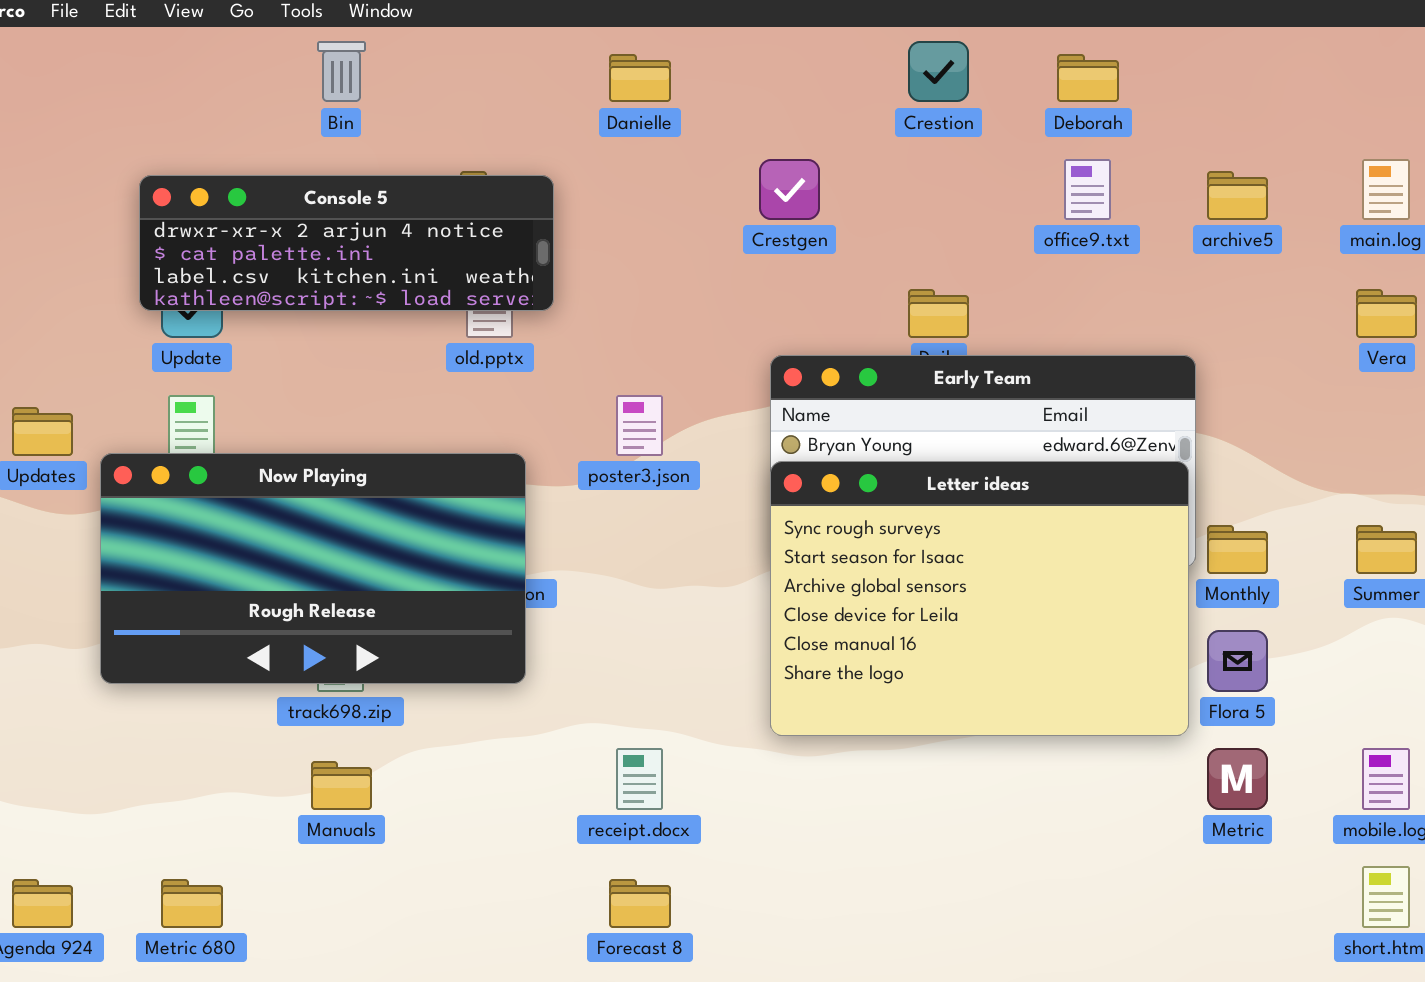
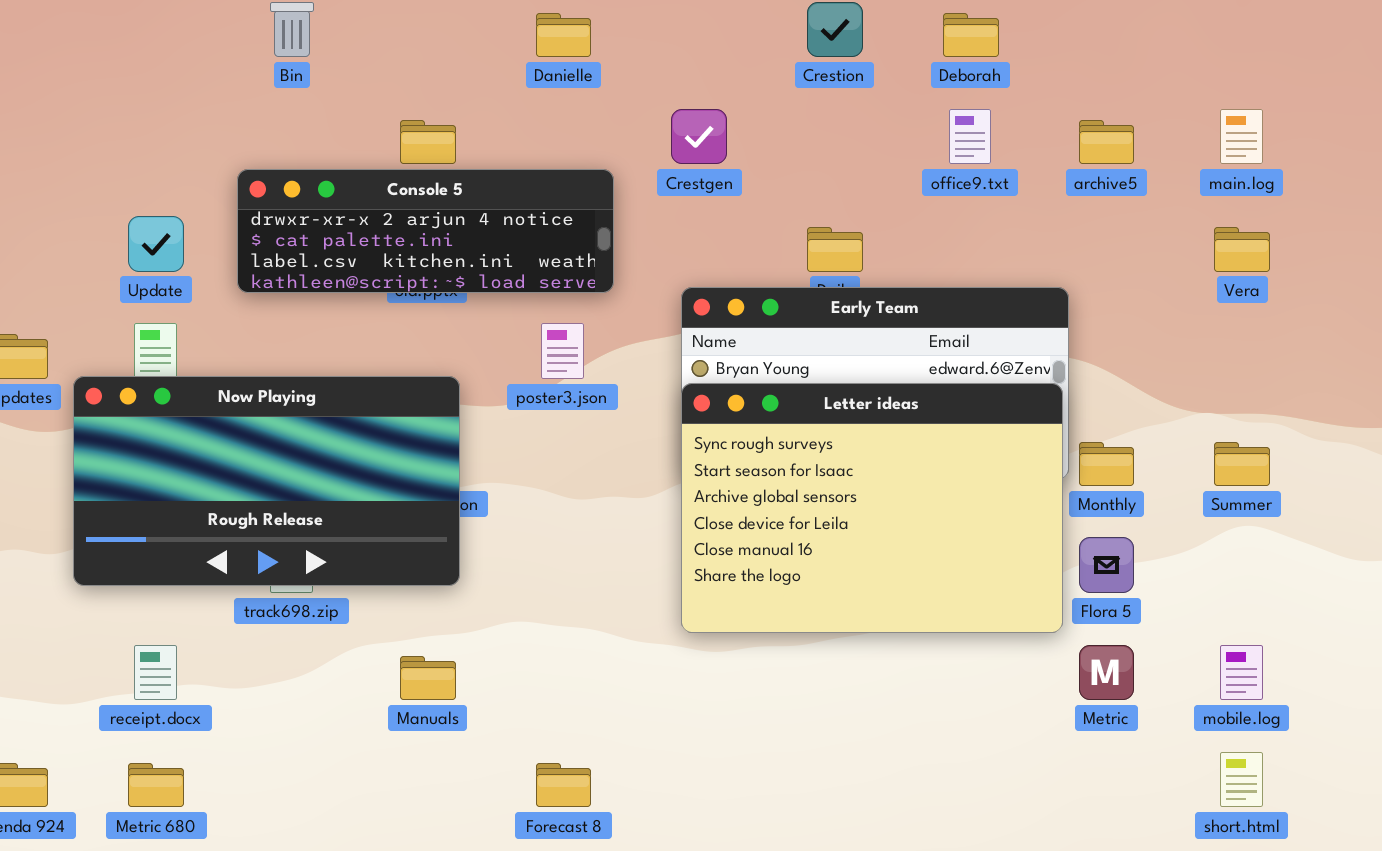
Console 5: [139,175,554,311] -> [237,169,614,293], moved
receipt.docx: [616,748,663,810] -> [134,645,177,700], moved
Manuals: [311,761,372,810] -> [400,656,456,700], moved

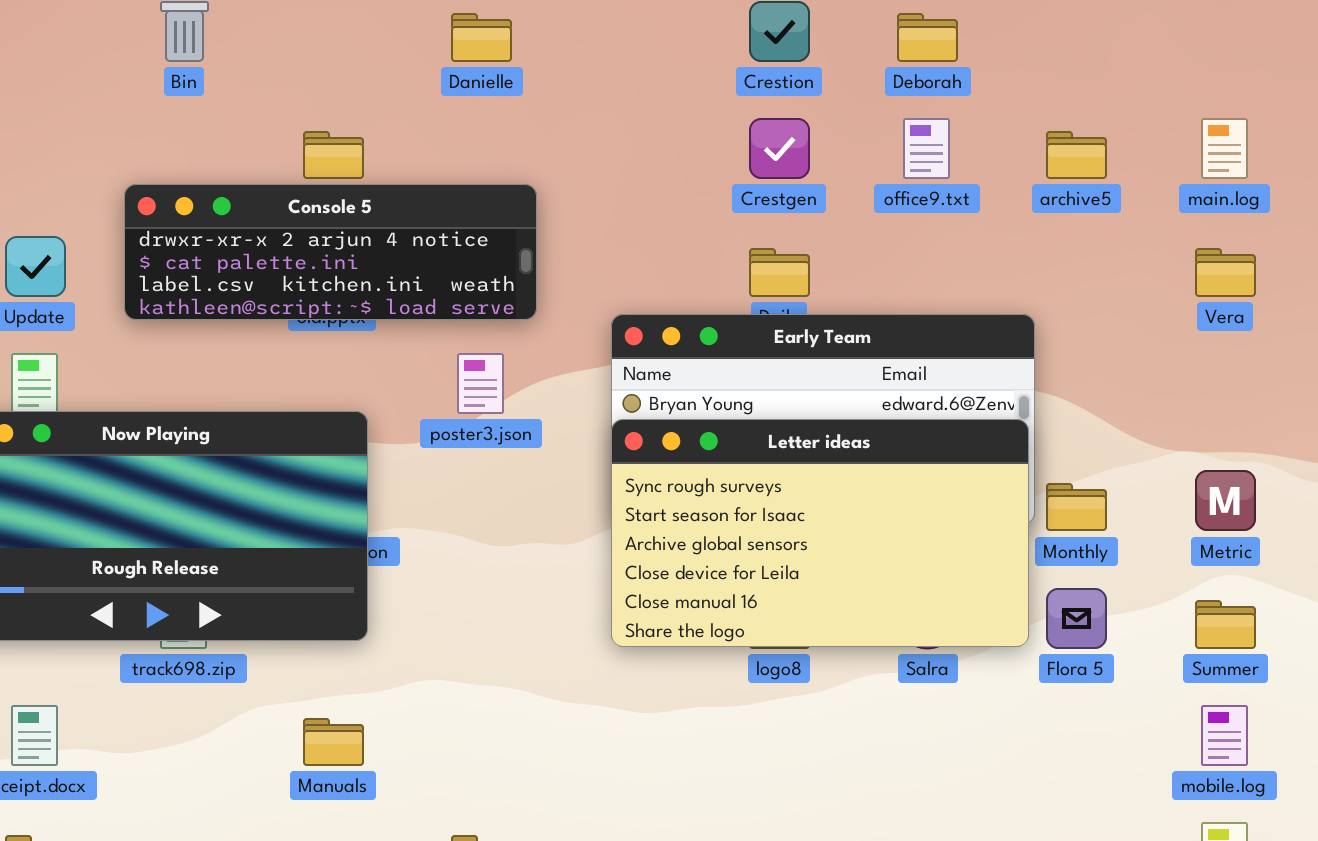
Crestgen: [671,109,727,164] -> [749,118,810,179], moved
Letter ideas: [681,383,1063,633] -> [611,419,1029,647], resized
Summer: [1214,442,1270,486] -> [1195,600,1256,649], moved
Metric: [1079,645,1134,700] -> [1195,470,1256,531], moved

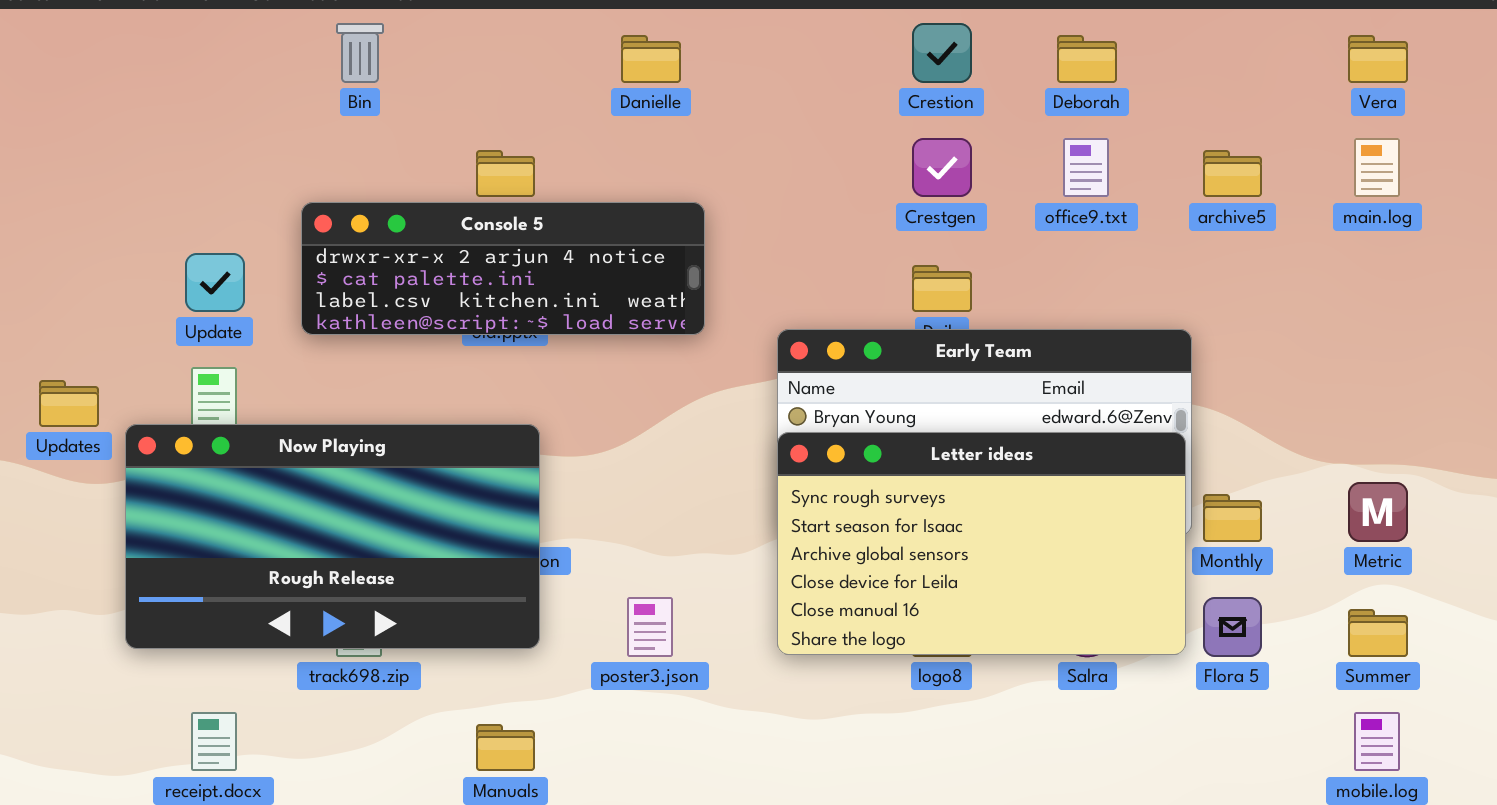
Vera: [1195,248,1256,297] -> [1348,35,1408,83], moved
poster3.json: [457,353,504,414] -> [627,597,673,657], moved

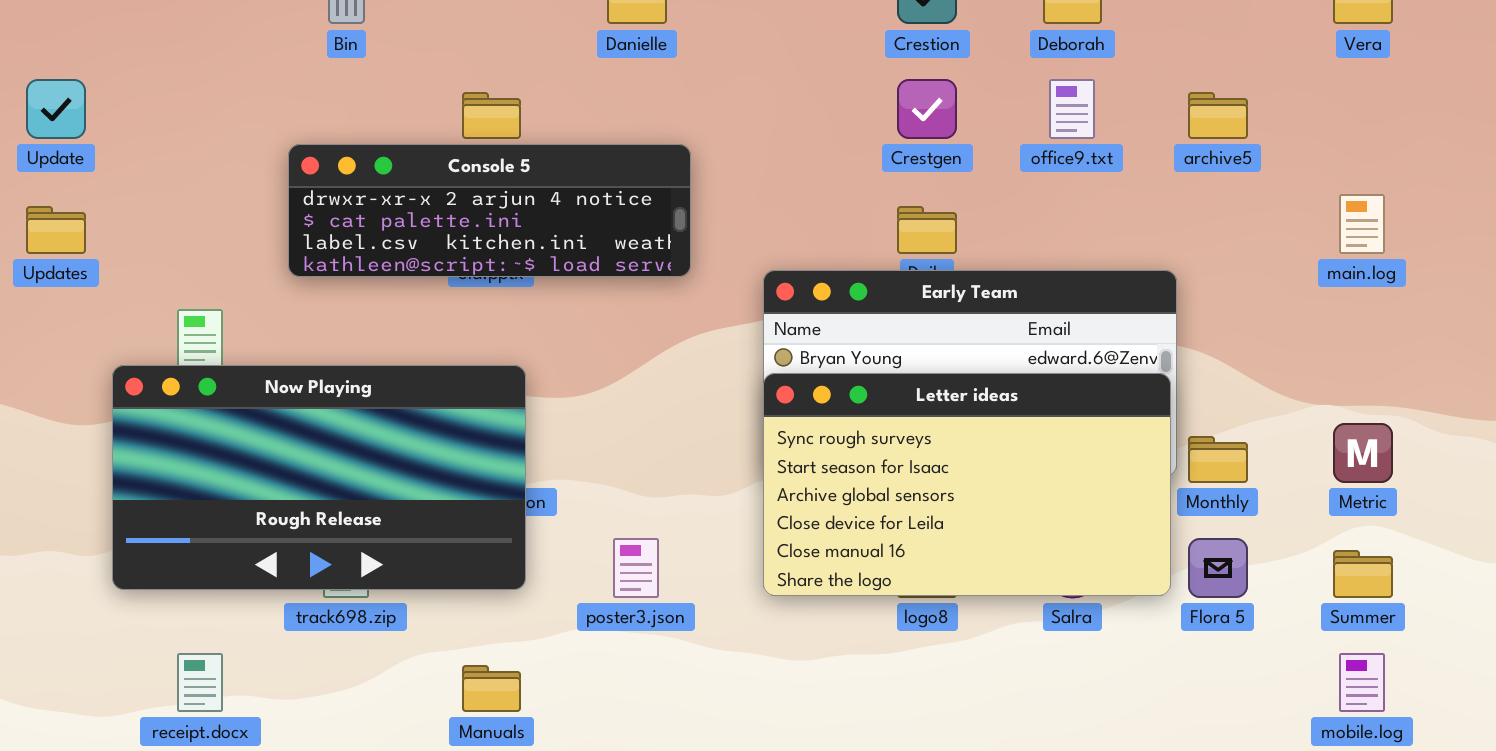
main.log: [1354,138,1400,197] -> [1339,194,1385,254], moved
Update: [185,253,245,312] -> [26,79,86,139], moved
Updates: [39,380,99,427] -> [26,206,86,254], moved

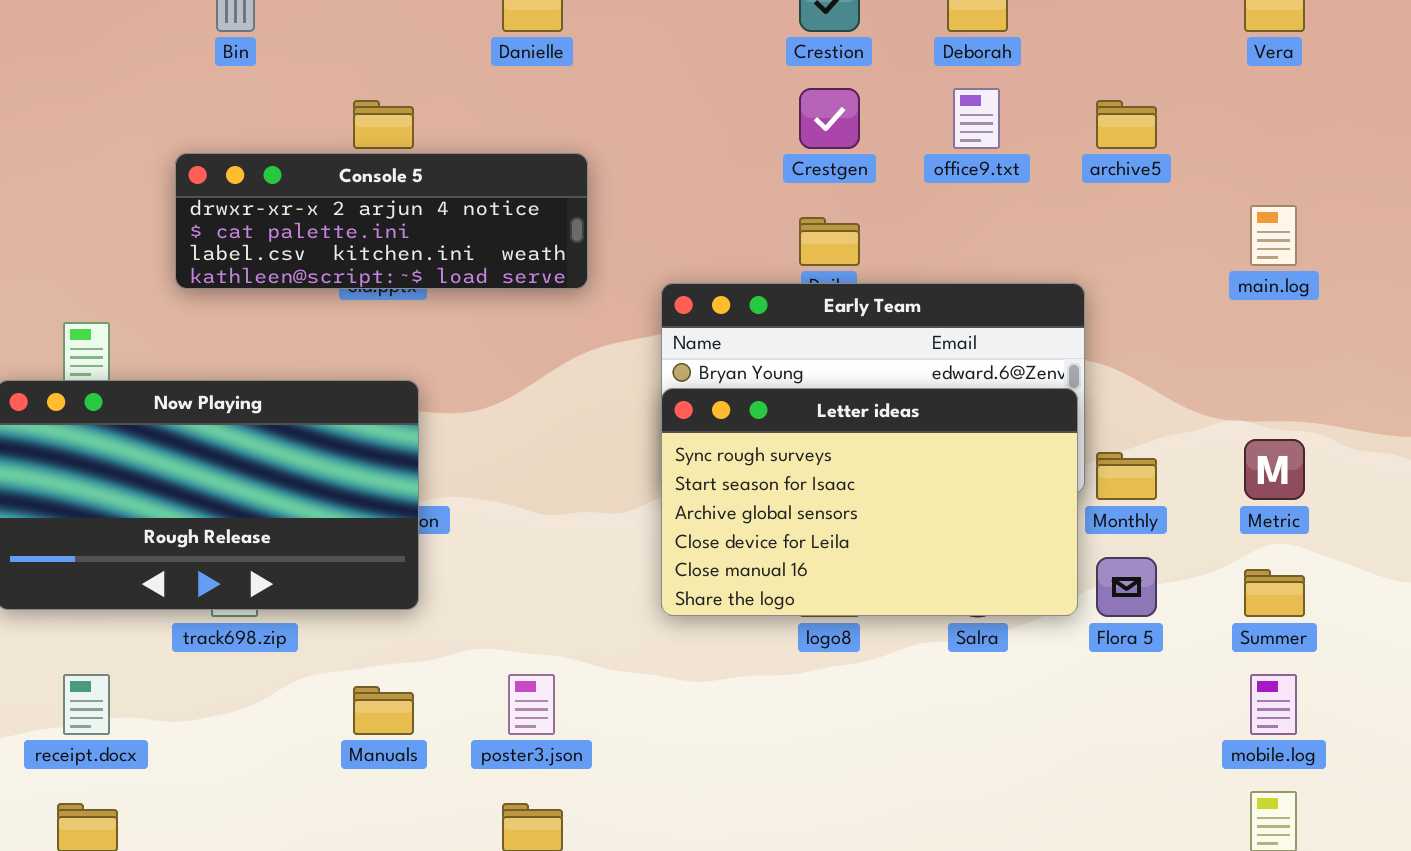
poster3.json: [613,538,659,598] -> [508,674,555,735], moved

